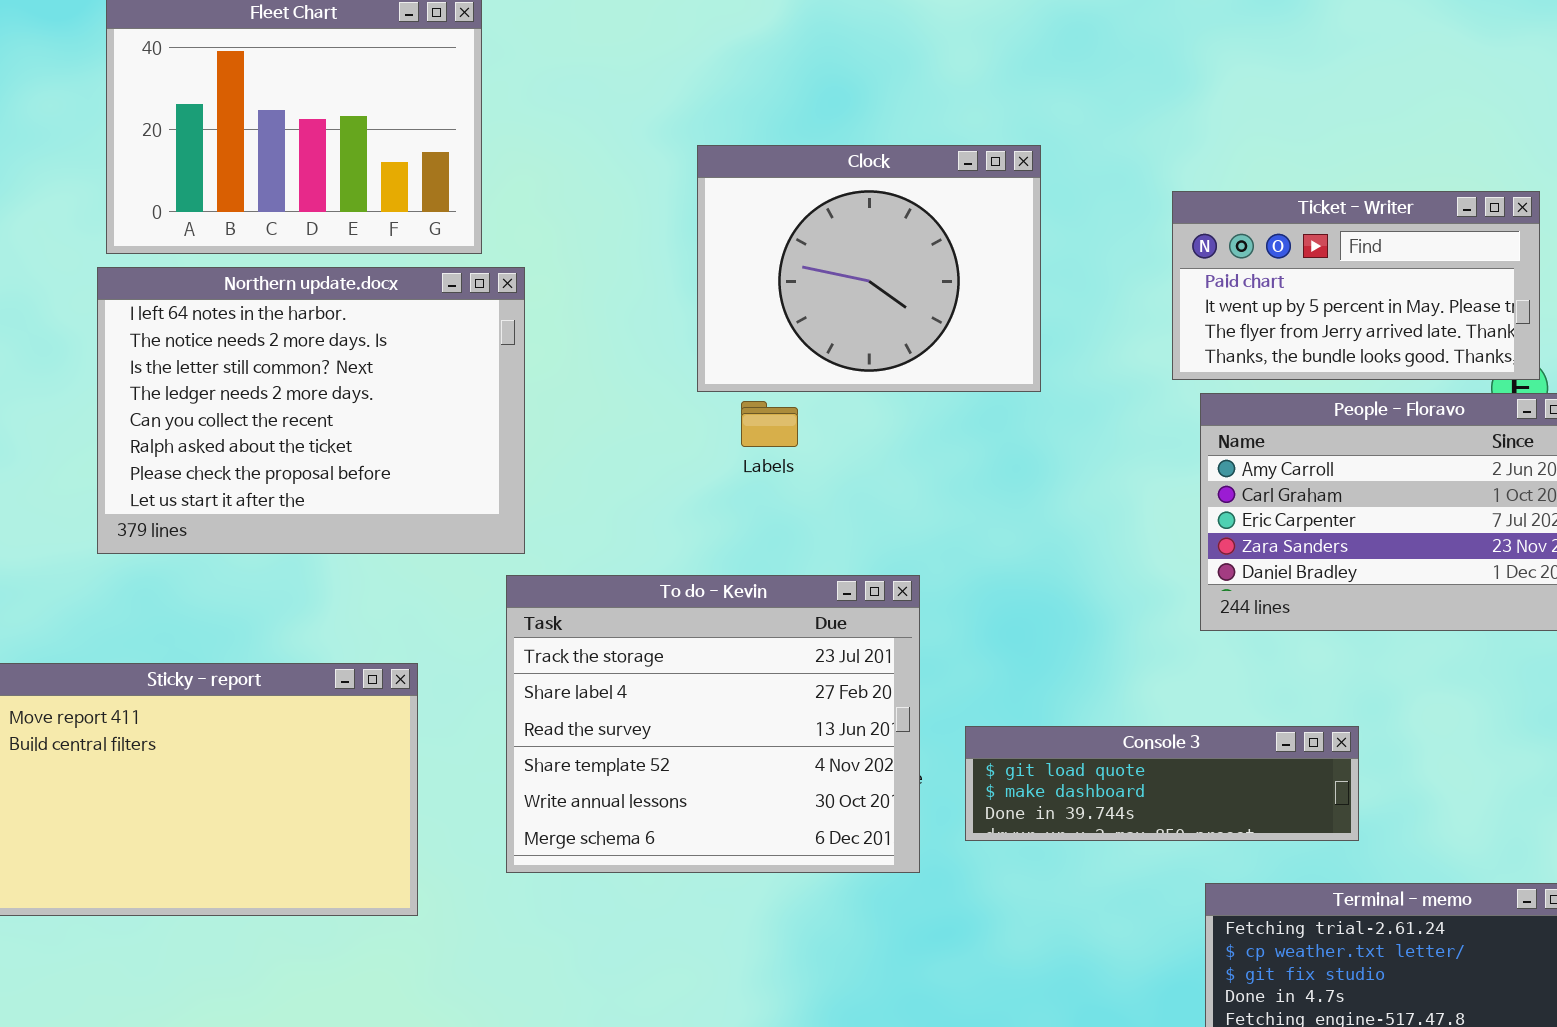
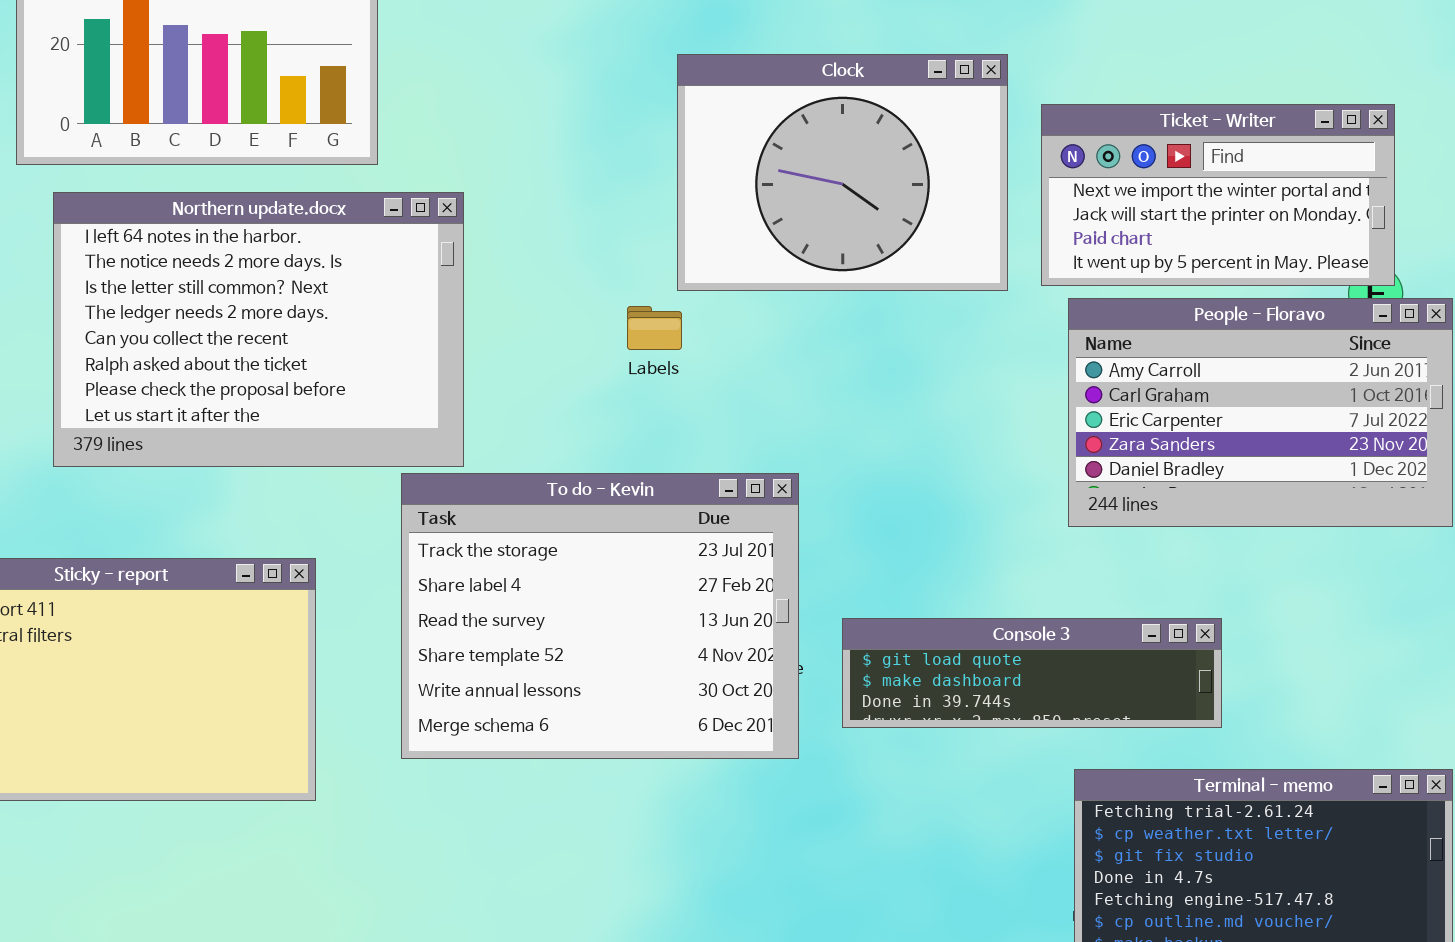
Clock: [697,145,1041,392] -> [677,54,1008,291], moved
Ticket - Writer: [1172,191,1540,380] -> [1041,104,1395,286], scrolled up 2 rows
Northern update.docx: [97,267,525,554] -> [53,192,464,467], moved

